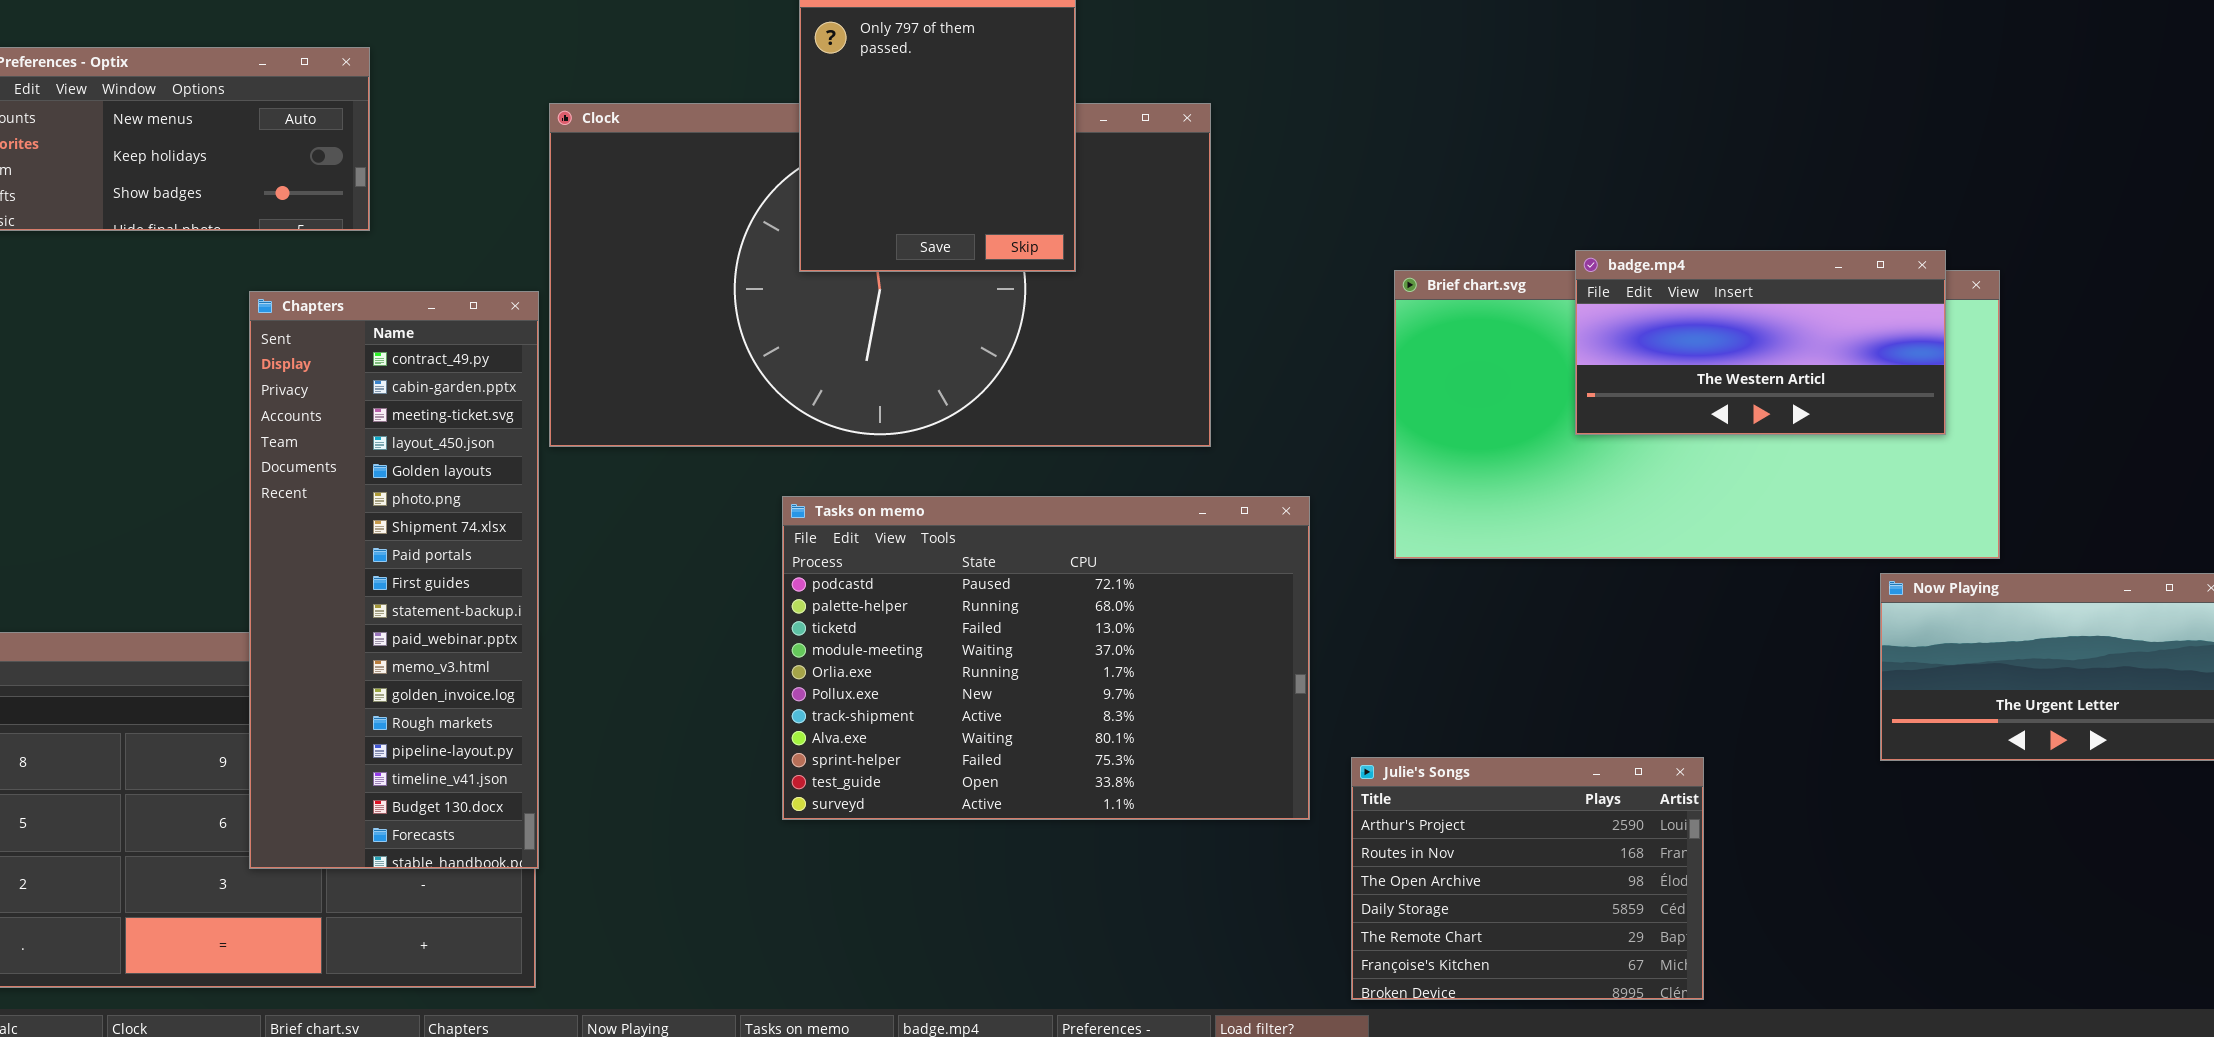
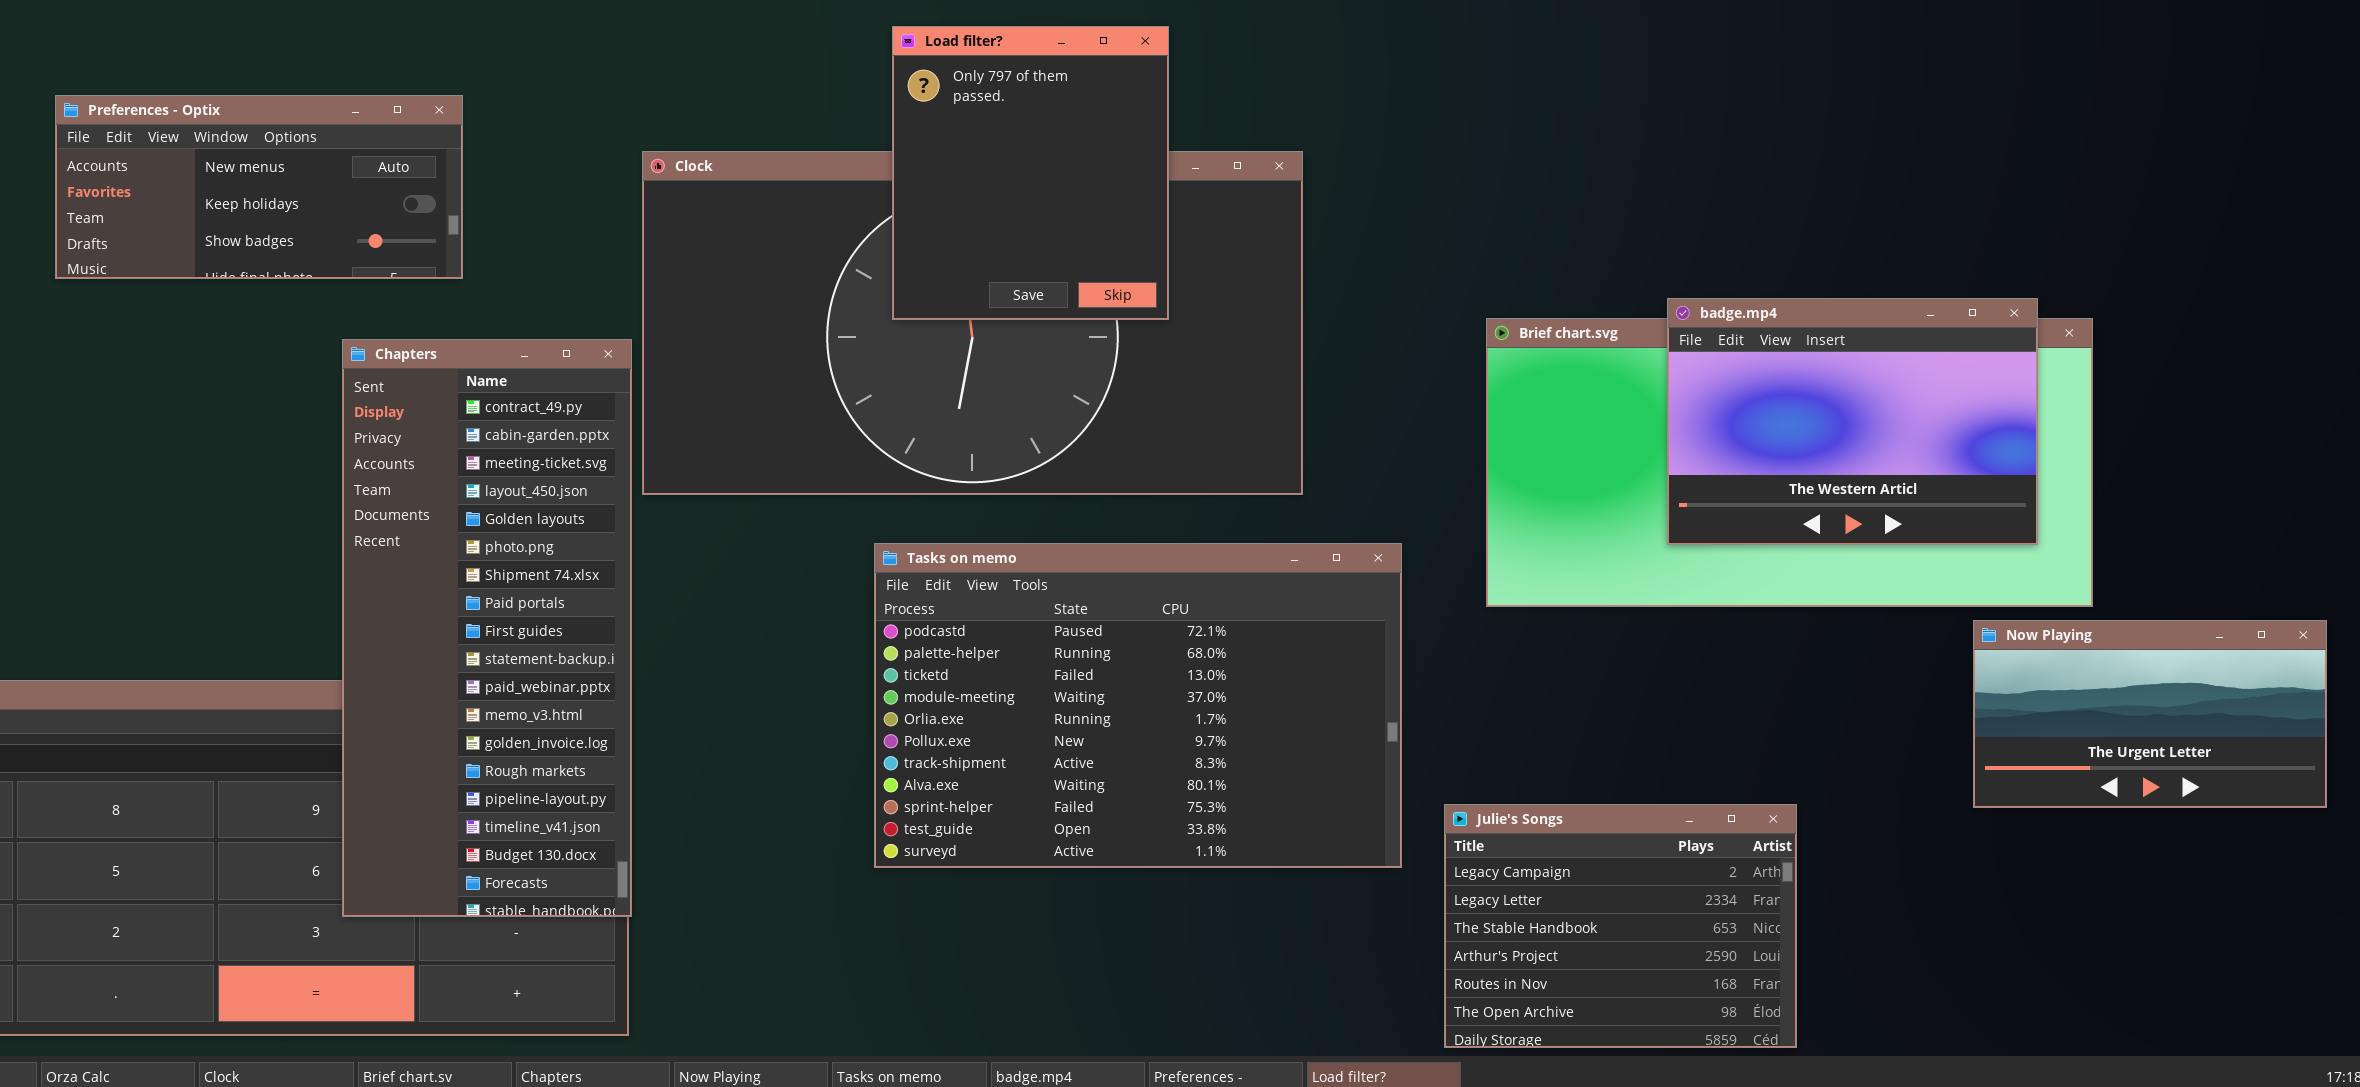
badge.mp4: [1575,250,1946,435] -> [1667,298,2038,545], resized
Julie's Songs: [1351,757,1704,1000] -> [1444,804,1797,1048], scrolled up 3 rows

